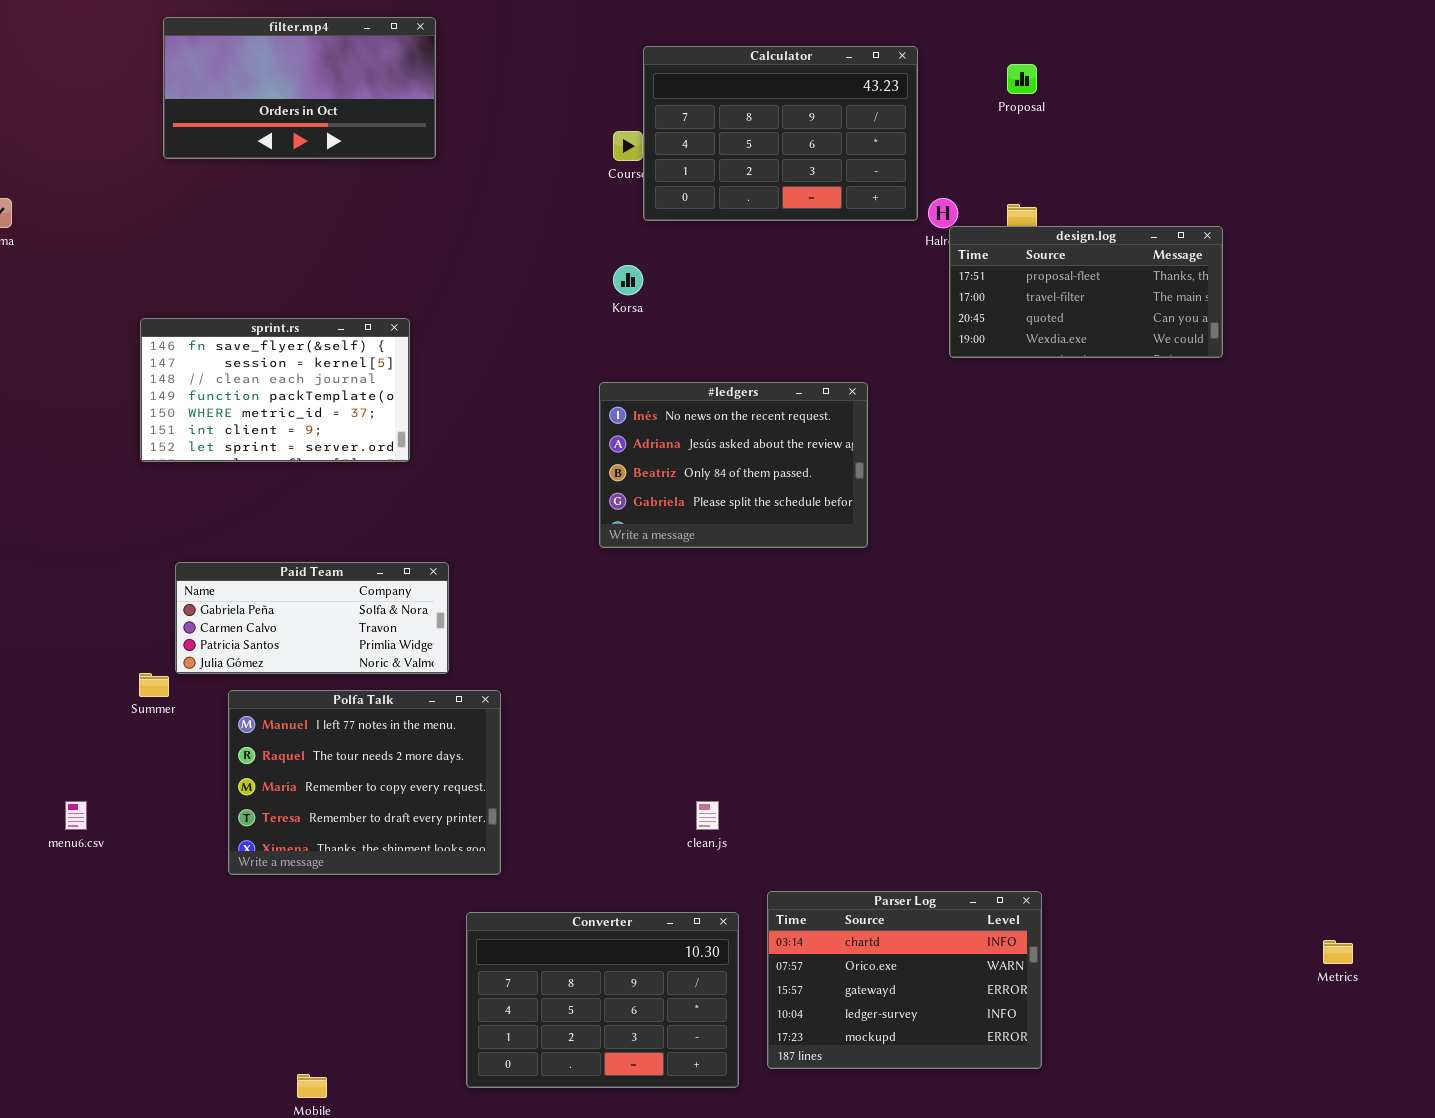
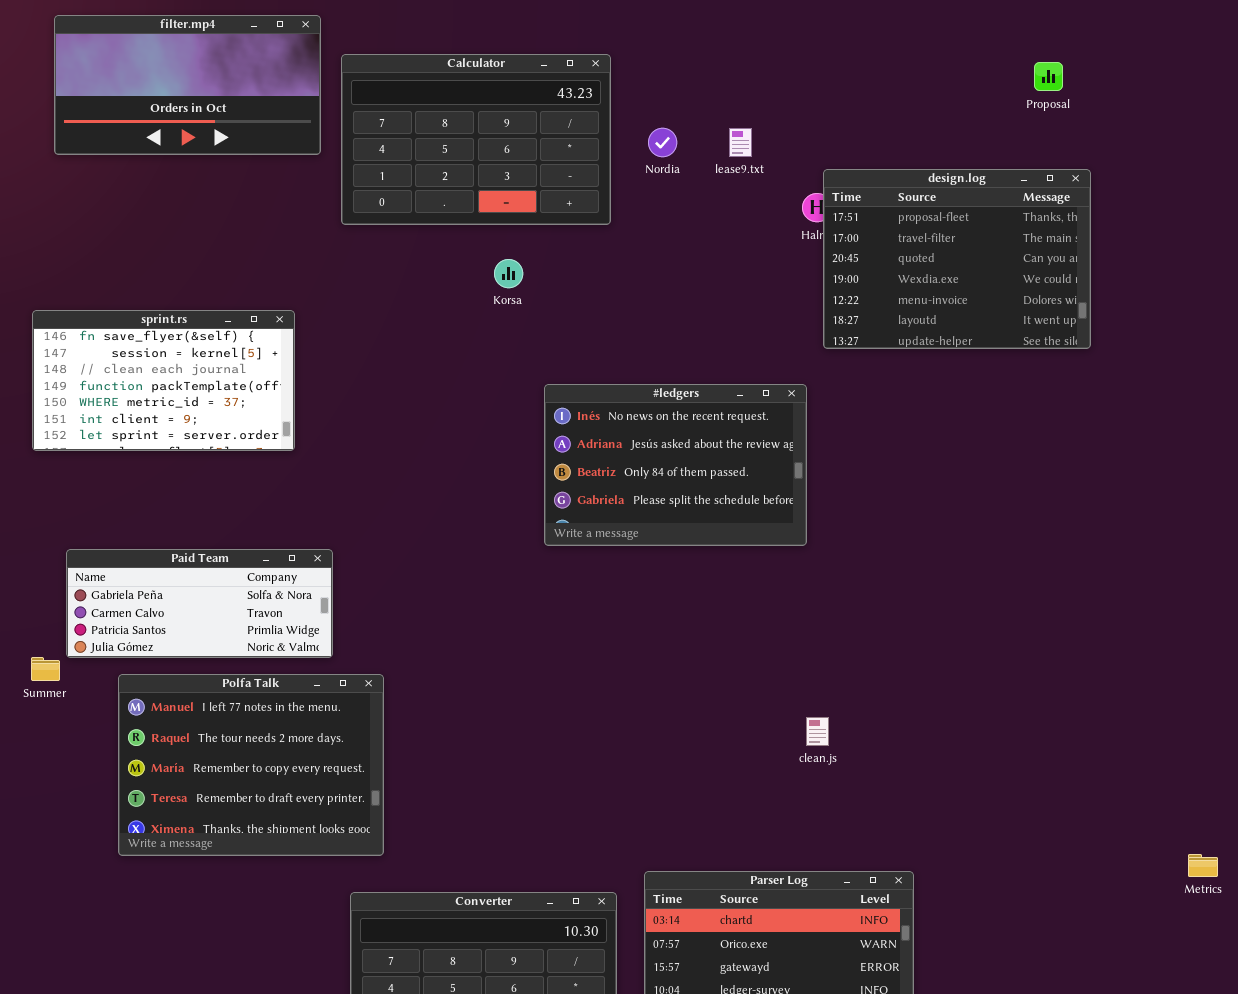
Calculator: [643,46,918,221] -> [341,54,611,225], moved
Proposal: [1007,64,1037,94] -> [1034,62,1063,91], moved
design.log: [949,226,1223,358] -> [823,169,1091,349], resized
#ledgers: [599,382,868,548] -> [544,384,807,546], moved
clean.js: [696,801,719,830] -> [806,717,829,746], moved
Metrics: [1323,940,1353,964] -> [1188,854,1218,877], moved

